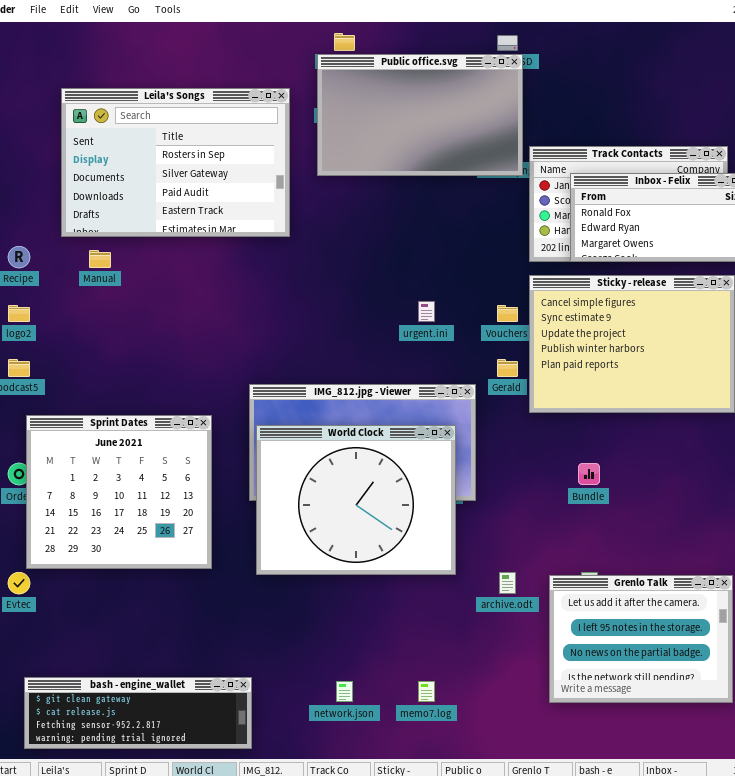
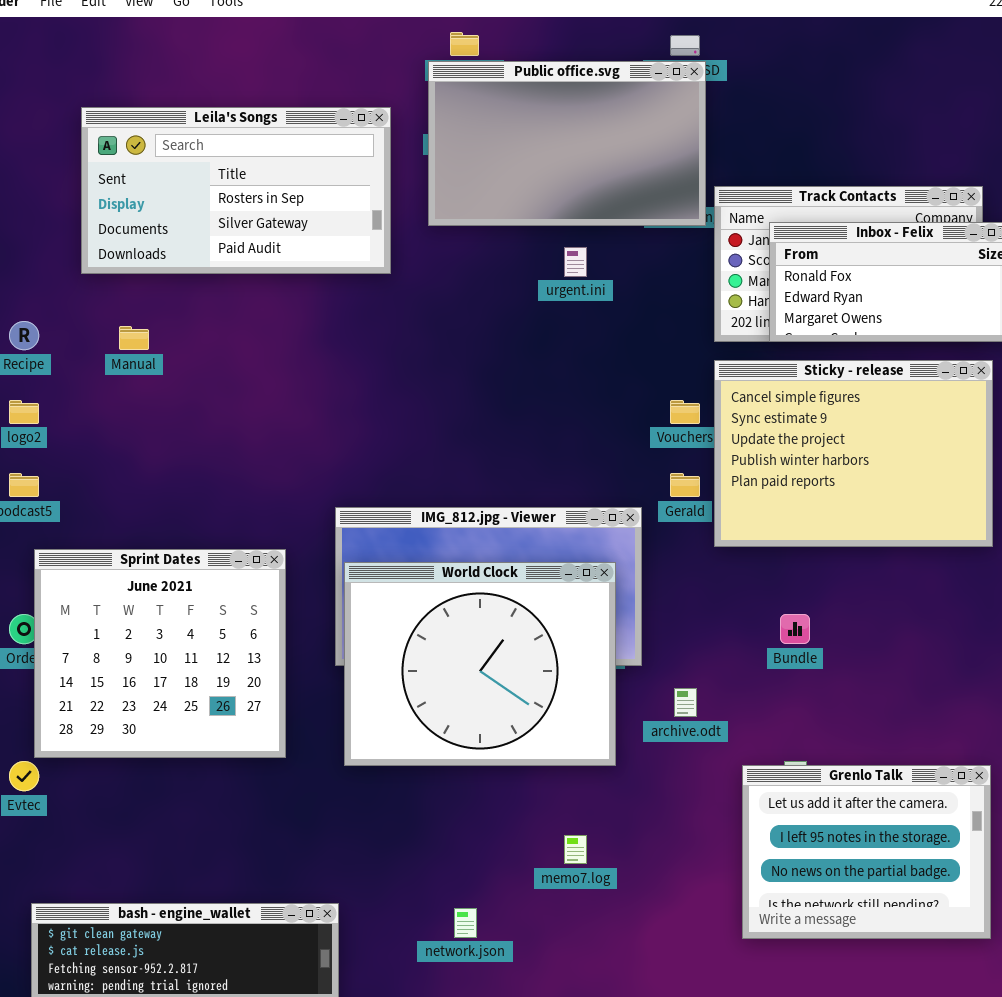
Leila's Songs: [61,88,290,237] -> [81,107,391,274], resized
urgent.ini: [418,301,435,322] -> [564,247,587,277], moved
archive.odt: [499,572,516,594] -> [674,688,697,717], moved
memo7.log: [418,681,435,702] -> [564,835,587,864], moved

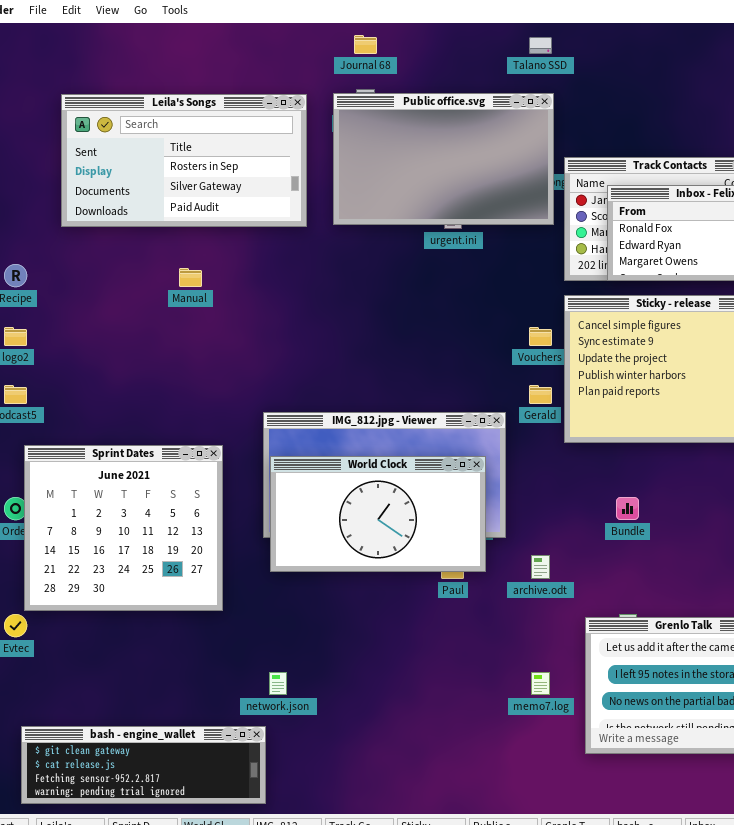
Public office.svg: [428,61,706,226] -> [333,93,554,225], moved
Manual: [119,326,149,350] -> [179,268,202,287], moved
World Clock: [344,562,616,766] -> [270,456,486,572], resized
memo7.log: [564,835,587,864] -> [531,672,550,695], moved
network.json: [454,908,477,938] -> [269,672,287,695], moved

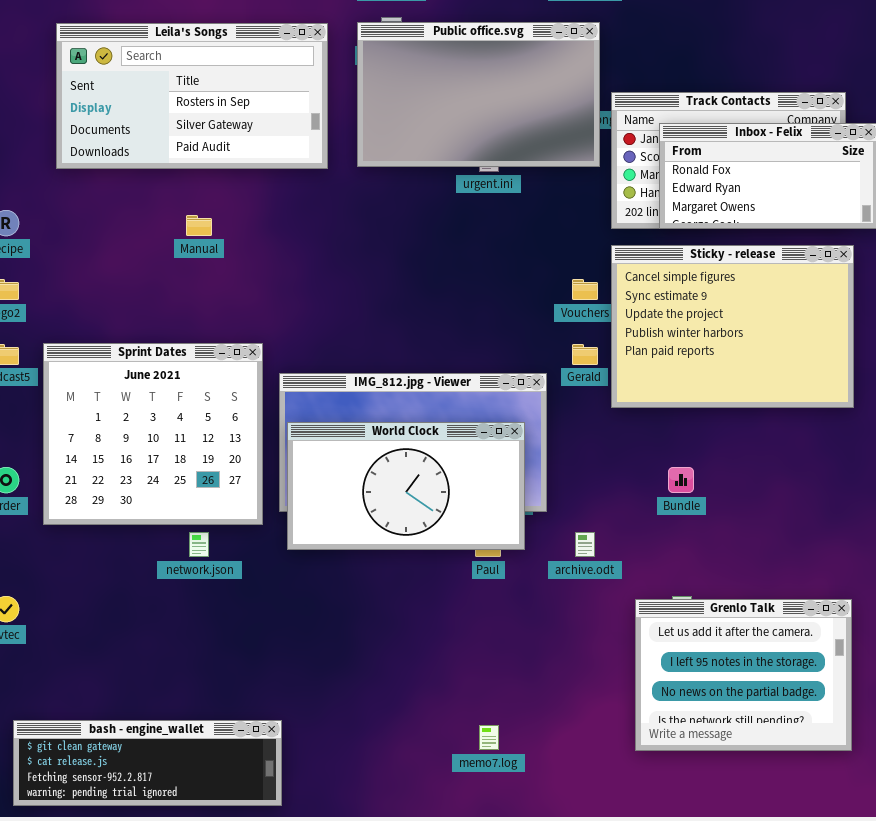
Sprint Dates: [24,445,223,611] -> [43,343,263,525], moved
network.json: [269,672,287,695] -> [189,532,209,557], moved
memo7.log: [531,672,550,695] -> [479,725,499,750], moved

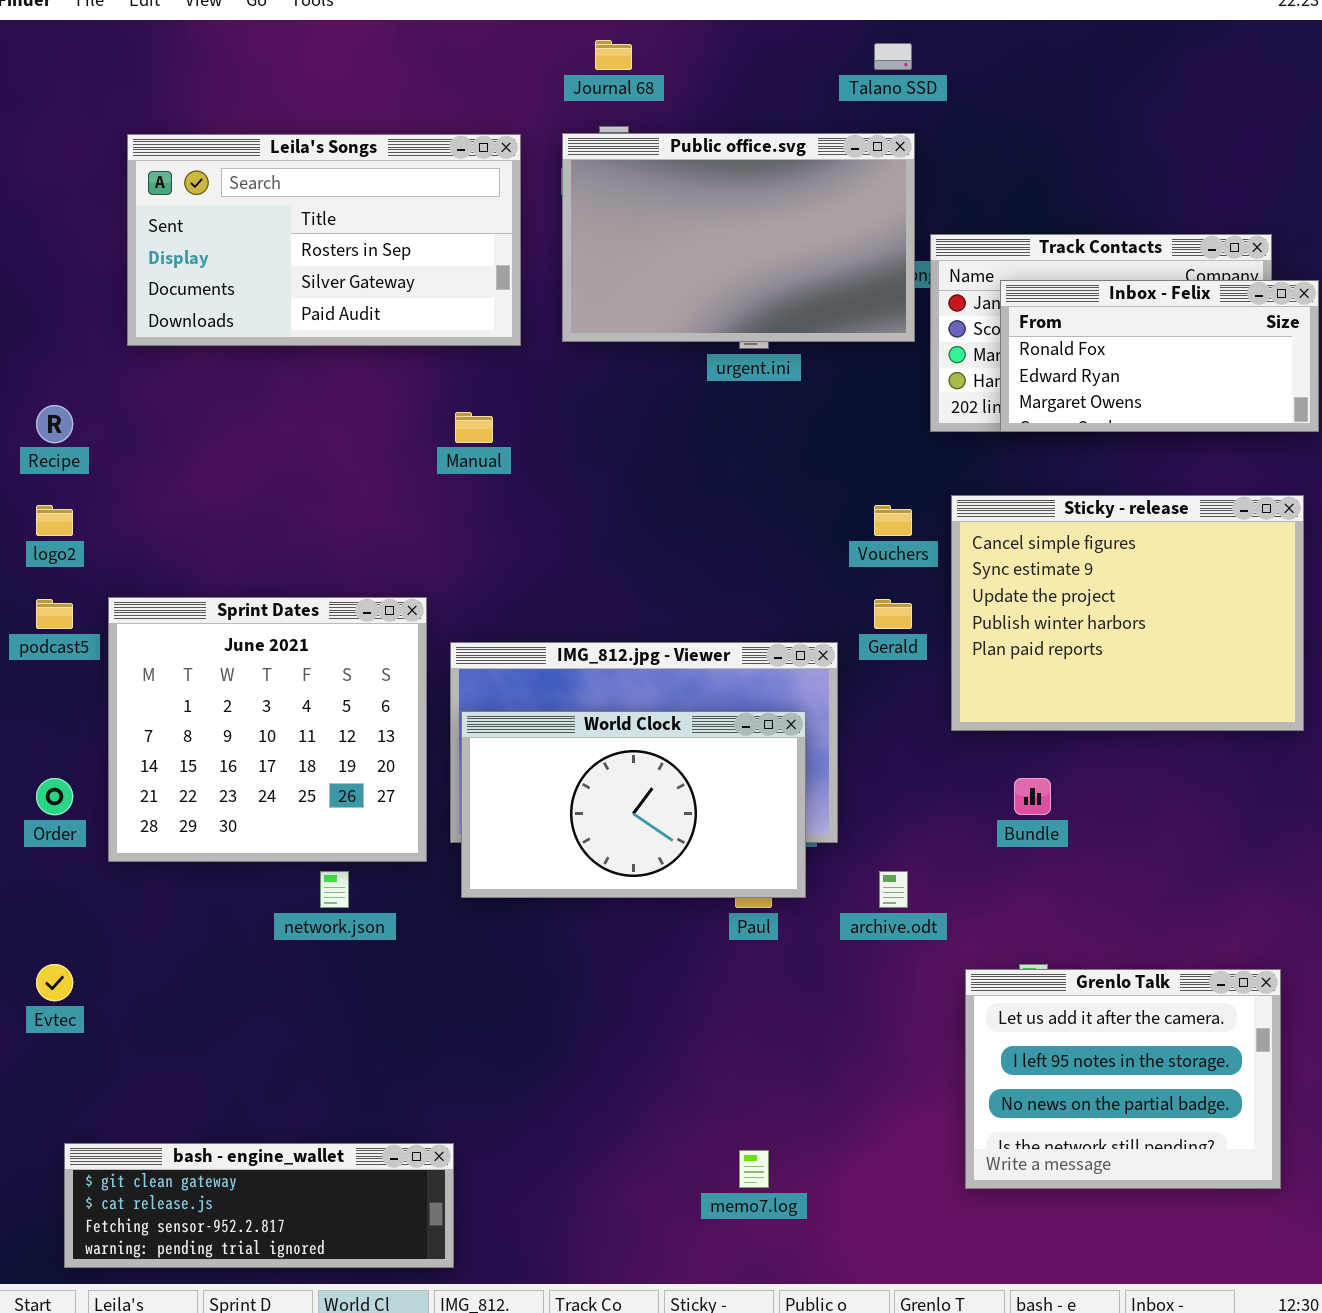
Manual: [186,215,212,236] -> [455,412,493,443], moved
Sticky - release: [611,245,854,408] -> [951,495,1304,731], moved

